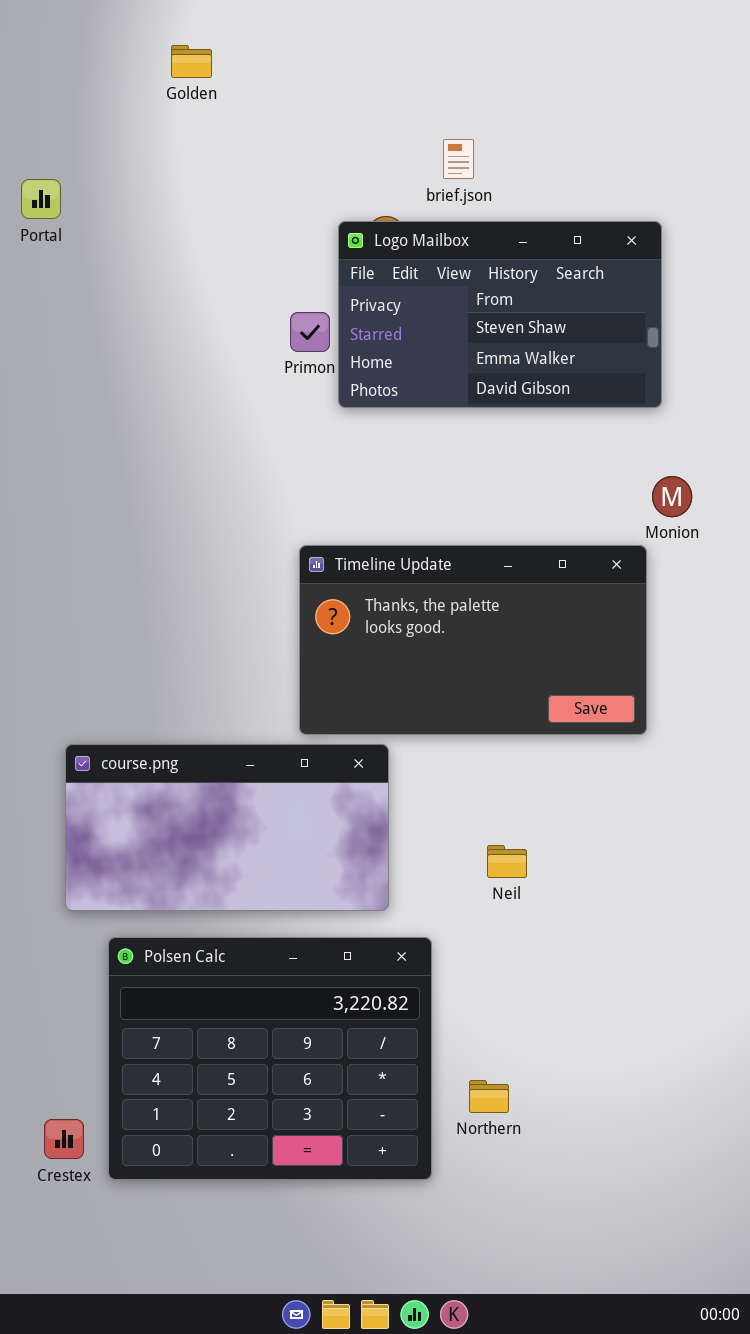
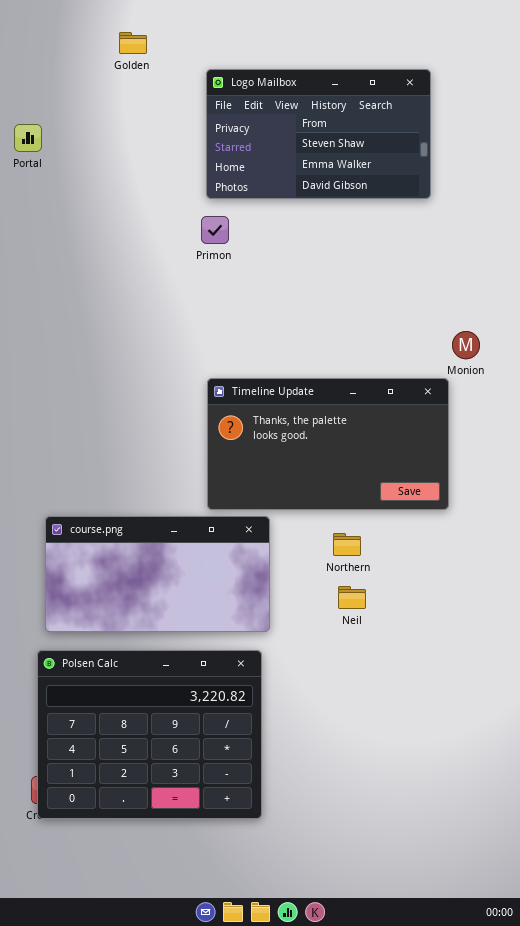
Logo Mailbox: [338,221,662,408] -> [206,69,431,199], moved
Polsen Calc: [108,937,432,1180] -> [37,650,262,819], moved
Northern: [469,1080,509,1113] -> [333,533,361,556], moved

